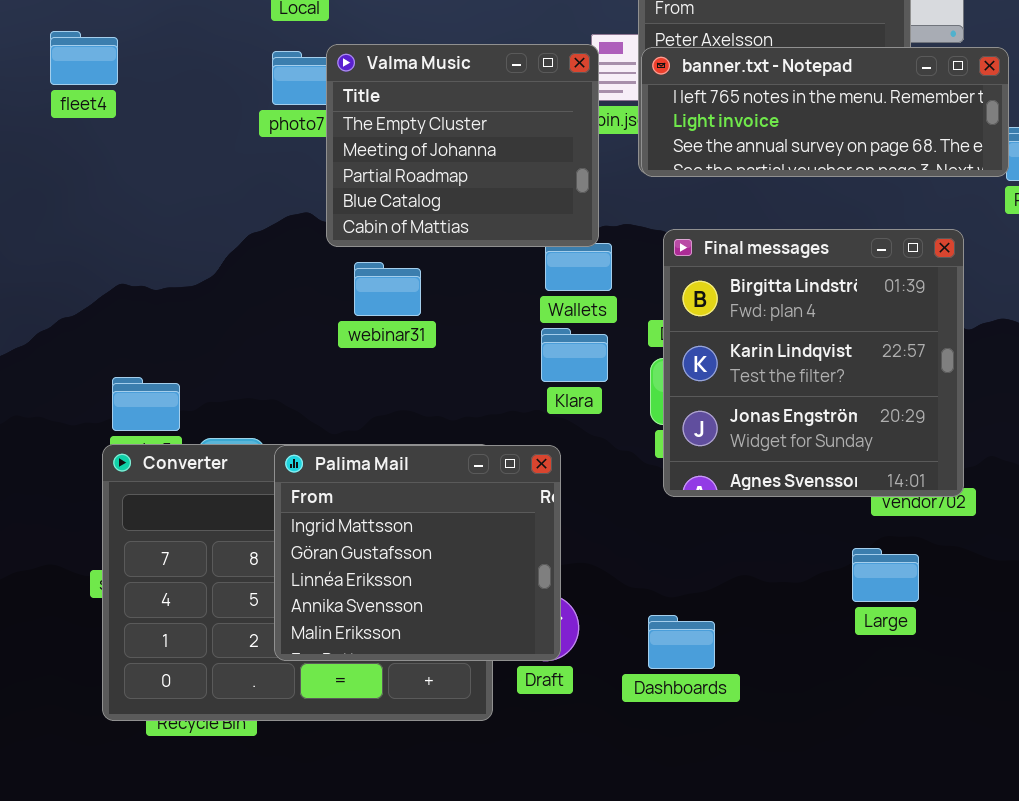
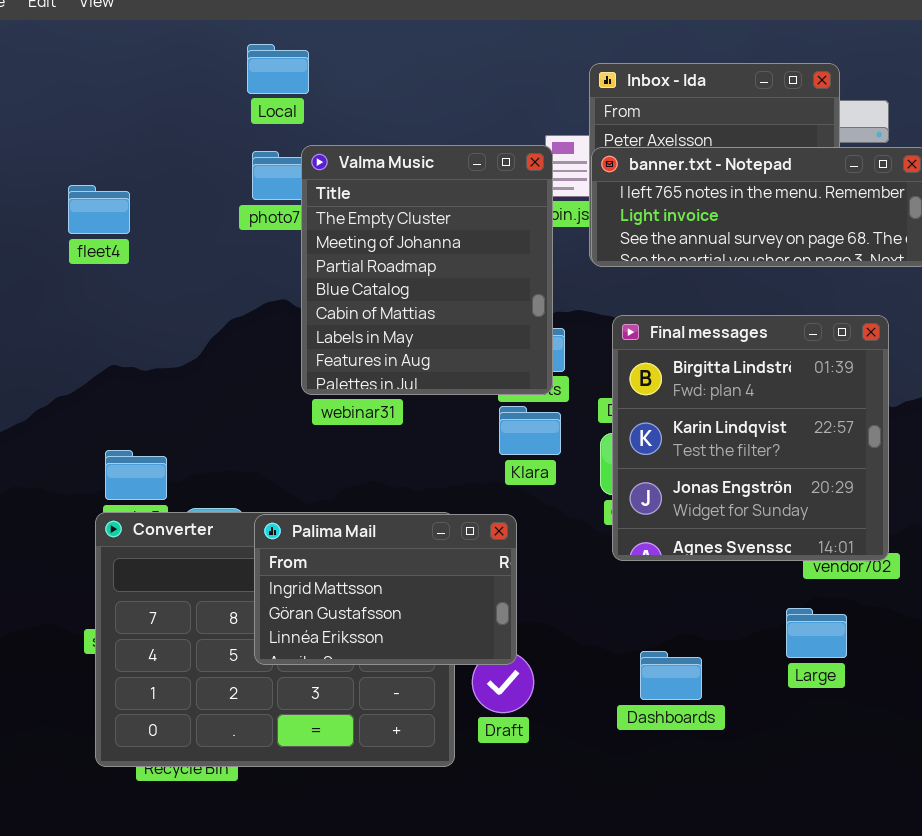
fleet4: [50,31,118,85] -> [68,185,130,234], moved
Valma Music: [326,44,599,247] -> [301,145,553,395], resized
Palima Mail: [274,445,561,661] -> [254,514,517,665], resized
Dashboards: [648,615,715,669] -> [640,651,702,700], moved

